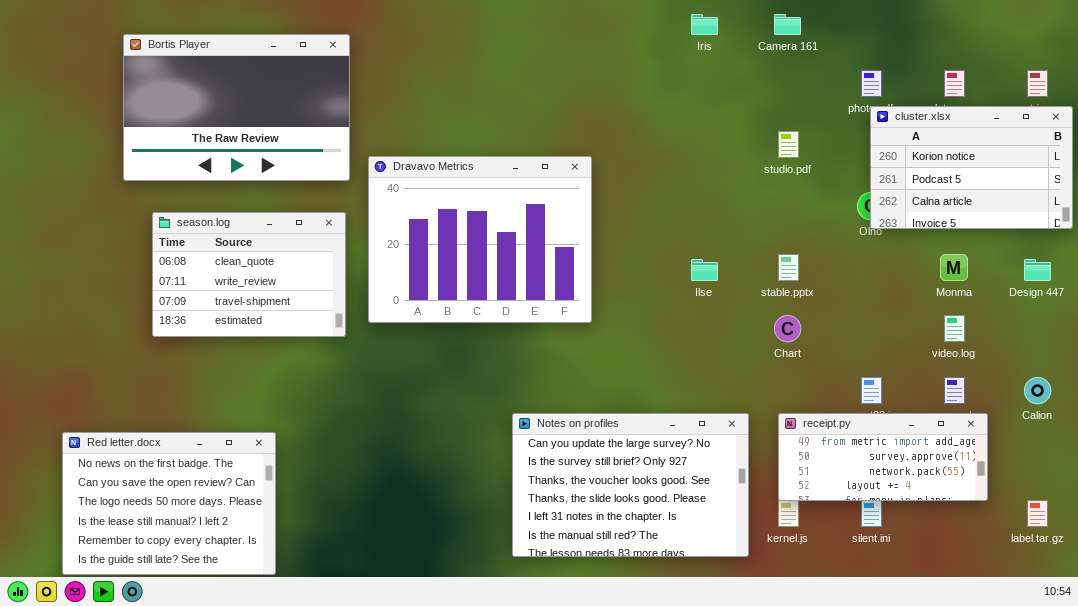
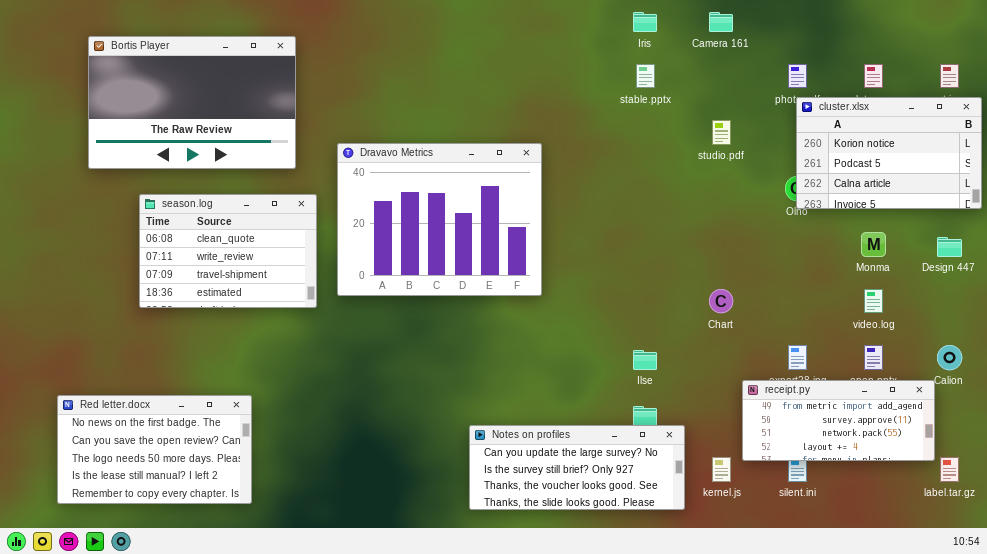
Bortis Player: [123,34,350,181] -> [88,36,296,169], moved
stable.pptx: [778,254,799,281] -> [636,64,655,88], moved
Ilse: [691,259,718,281] -> [633,350,657,370], moved
Notes on profiles: [512,413,749,557] -> [469,425,685,510], resized
receipt.py: [778,413,988,501] -> [742,380,935,461], moved
Red letter.docx: [62,432,276,575] -> [57,395,252,504], resized

